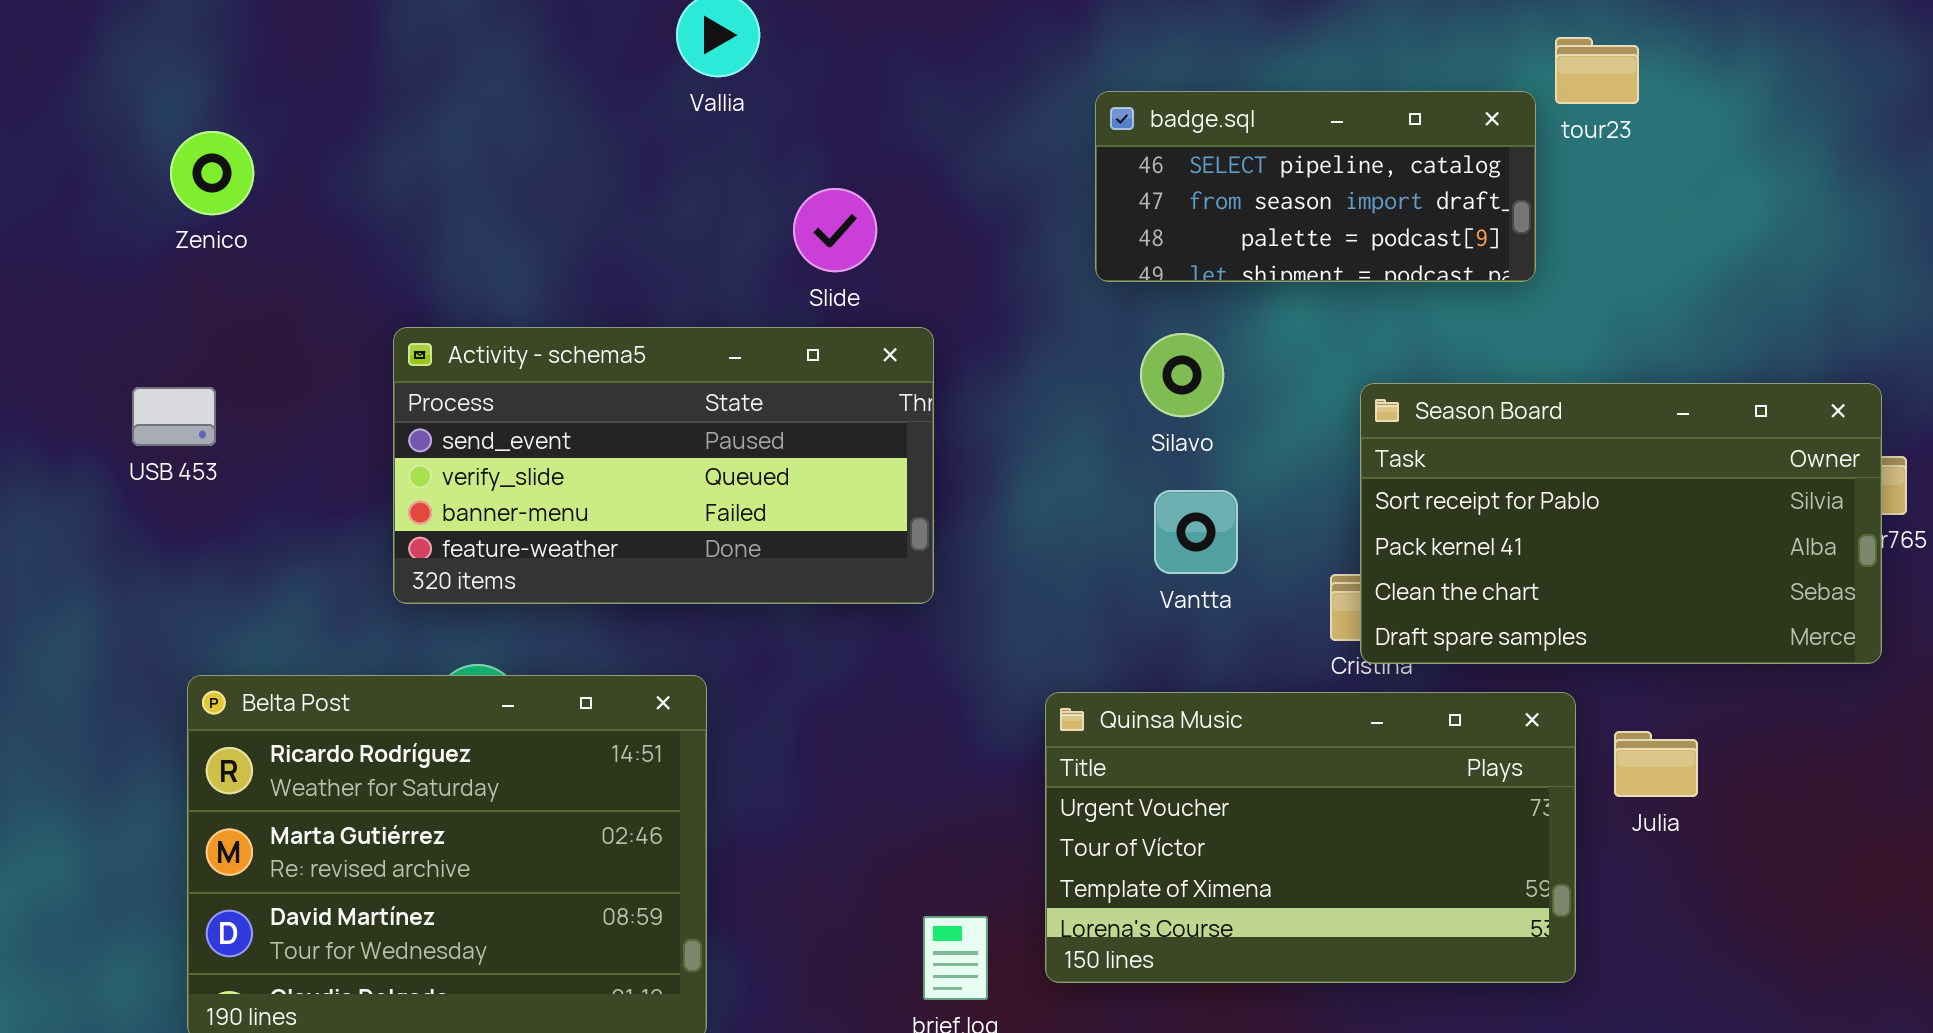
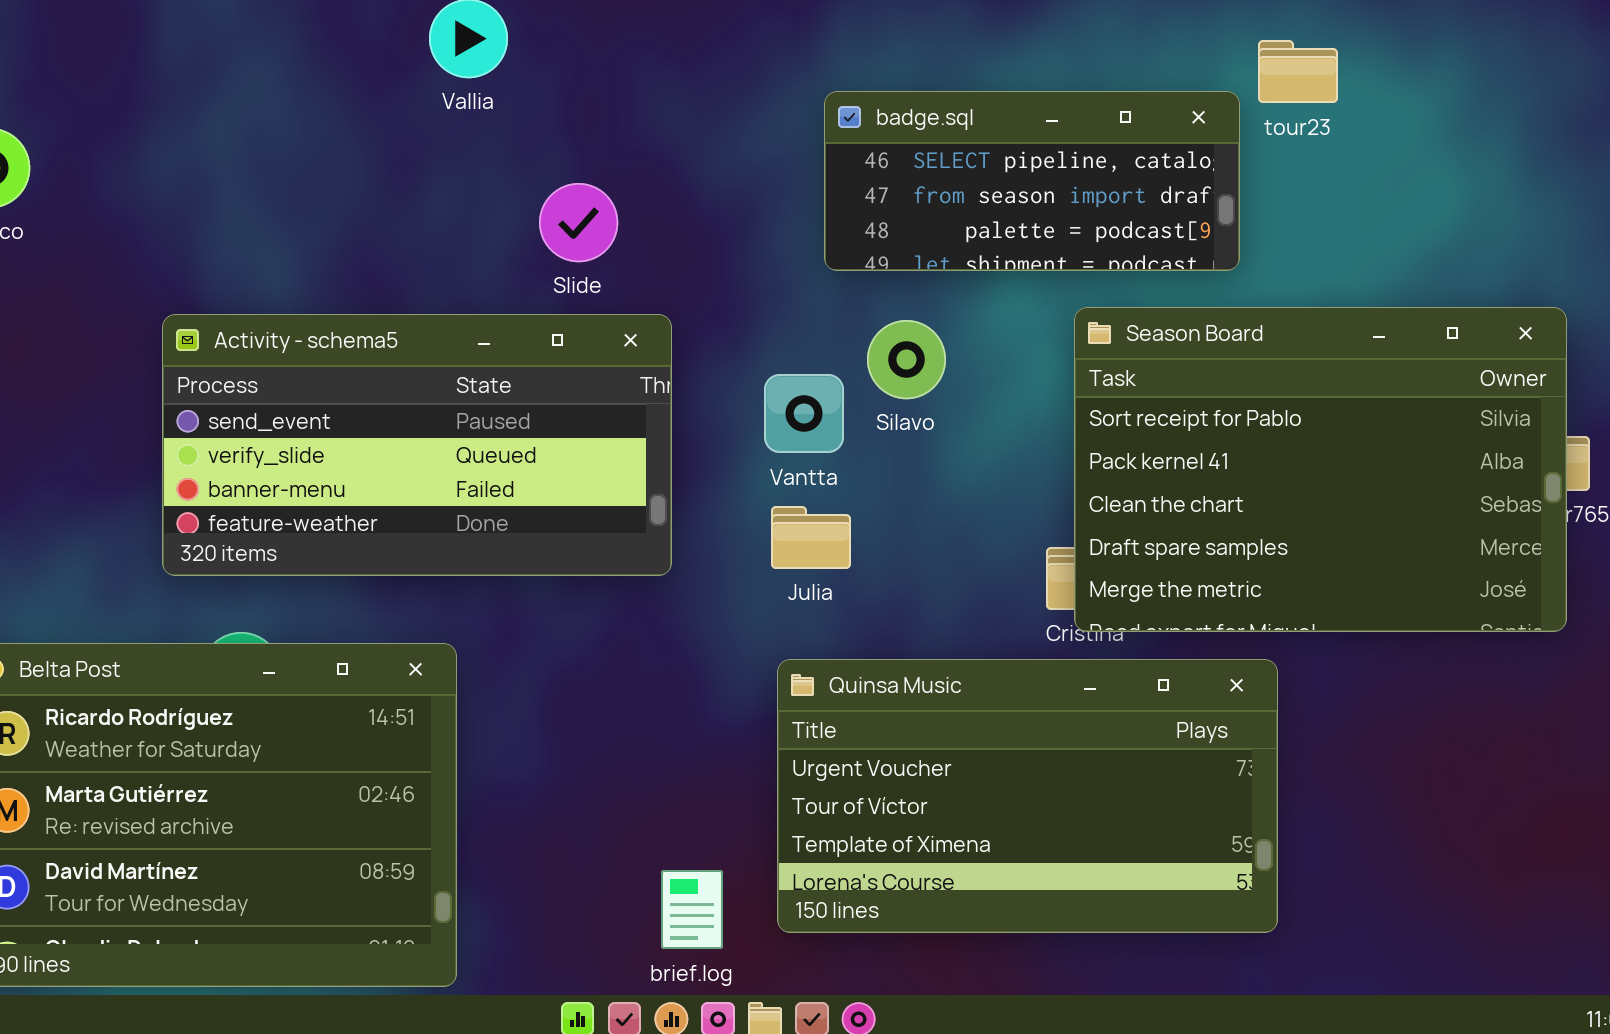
Season Board: [1360,383,1882,664] -> [1074,307,1567,632], resized
Vantta: [1154,490,1238,574] -> [764,374,844,453], moved
Julia: [1614,731,1698,797] -> [771,506,851,569], moved

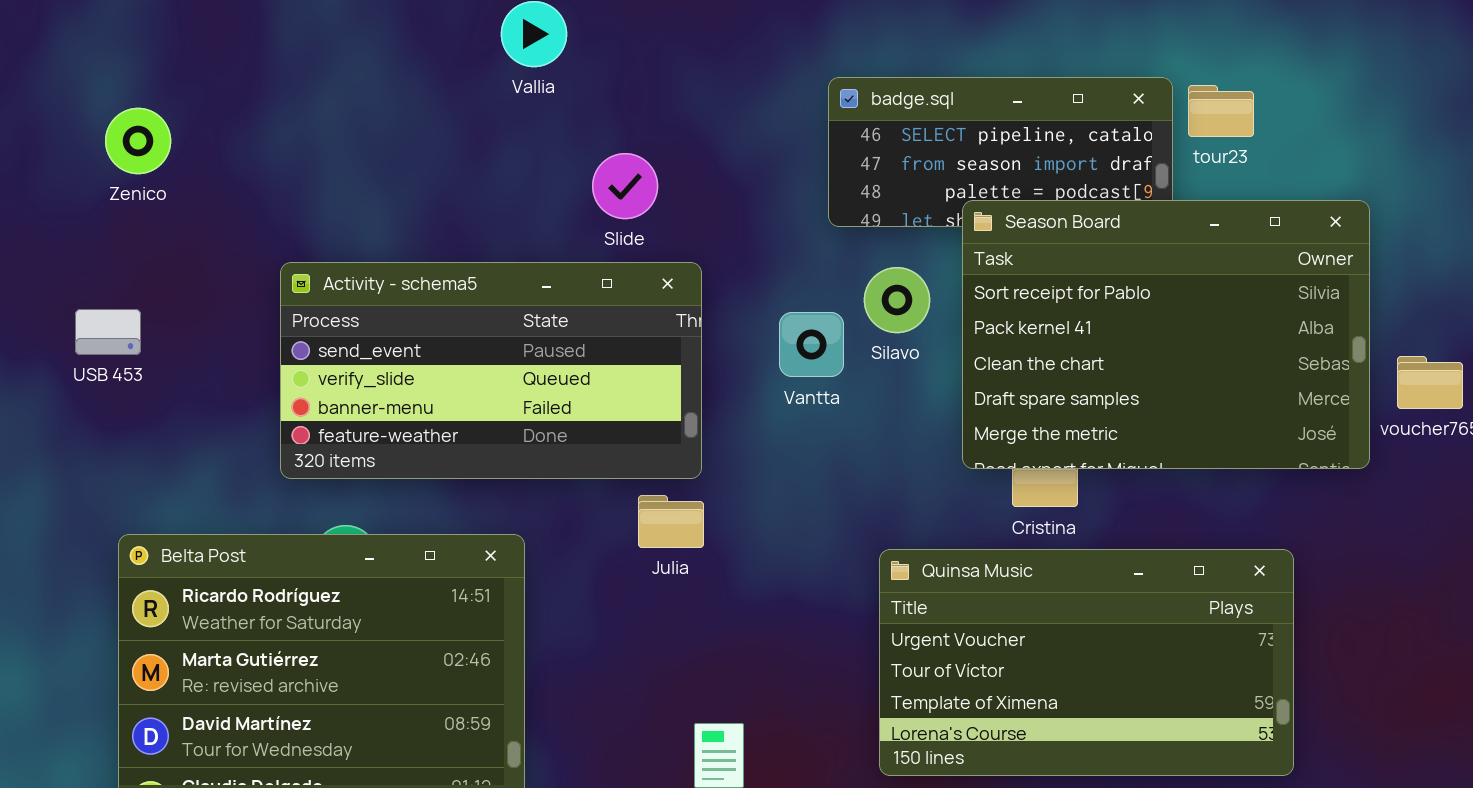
tour23: [1258,40,1338,103] -> [1188,85,1254,137], moved
Season Board: [1074,307,1567,632] -> [962,200,1370,469], moved
Julia: [771,506,851,569] -> [638,495,704,548], moved
Quinsa Music: [777,659,1278,933] -> [879,549,1294,776], moved

